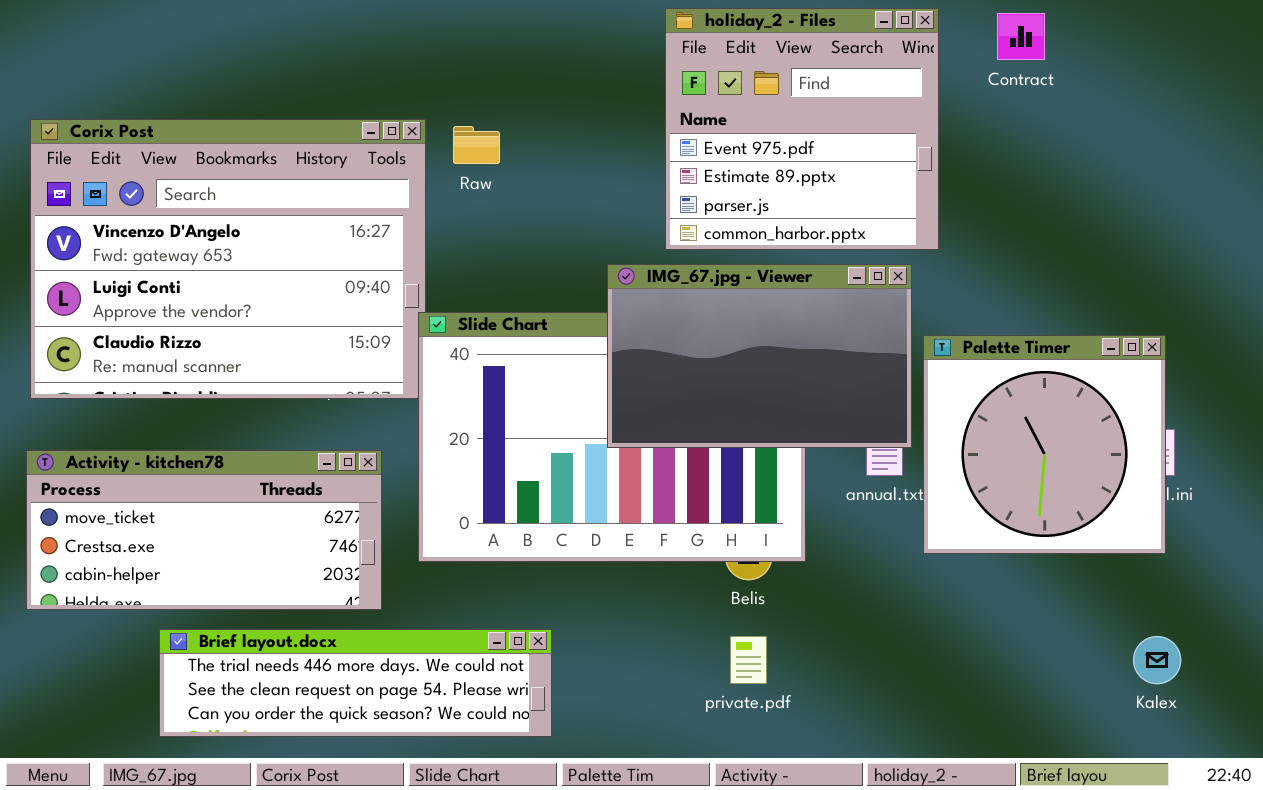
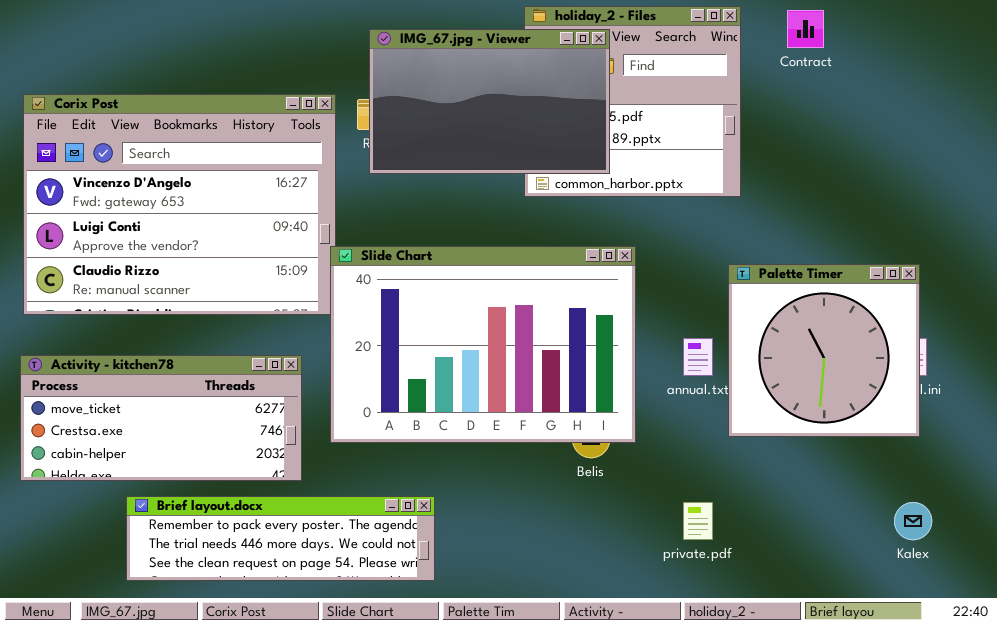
IMG_67.jpg - Viewer: [607,264,912,448] -> [369,29,610,174], moved
Brief layout.docx: [159,629,552,737] -> [126,496,435,581], scrolled up 1 row
private.pdf: [730,636,767,684] -> [683,502,713,540], moved

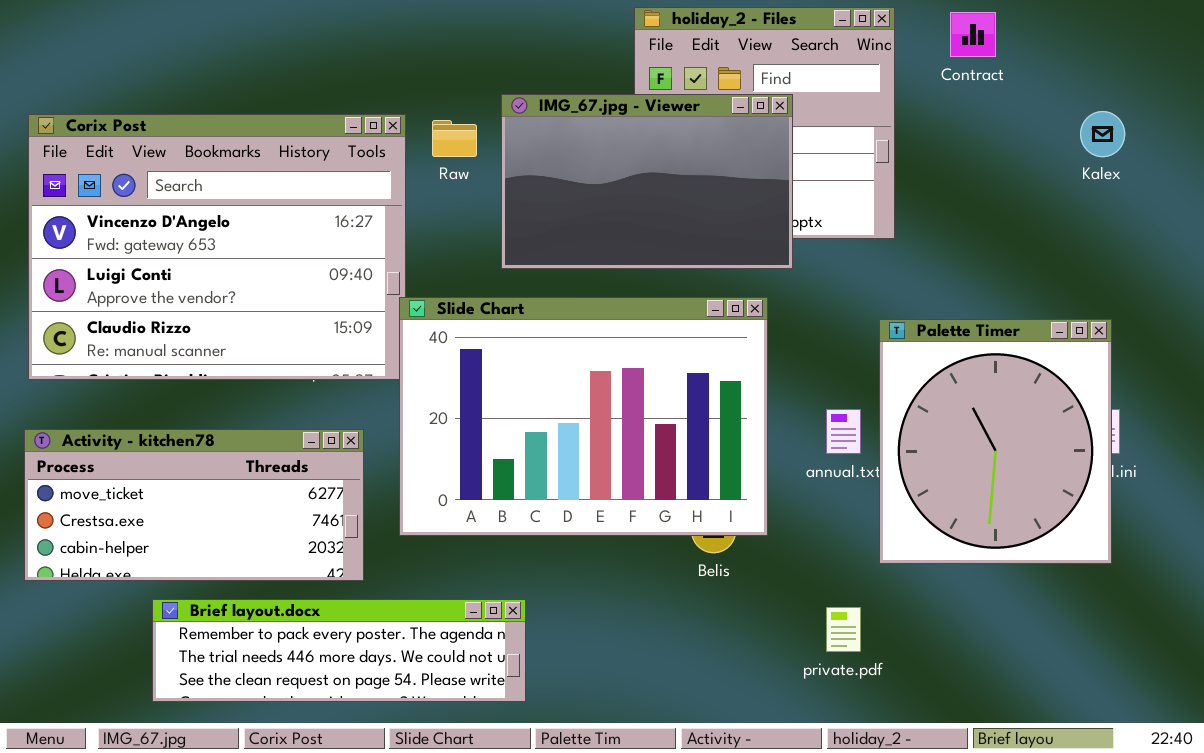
IMG_67.jpg - Viewer: [369,29,610,174] -> [501,94,793,269], moved
Palette Timer: [728,264,920,437] -> [879,319,1112,564], resized
Kalex: [894,502,932,540] -> [1080,111,1125,157], moved

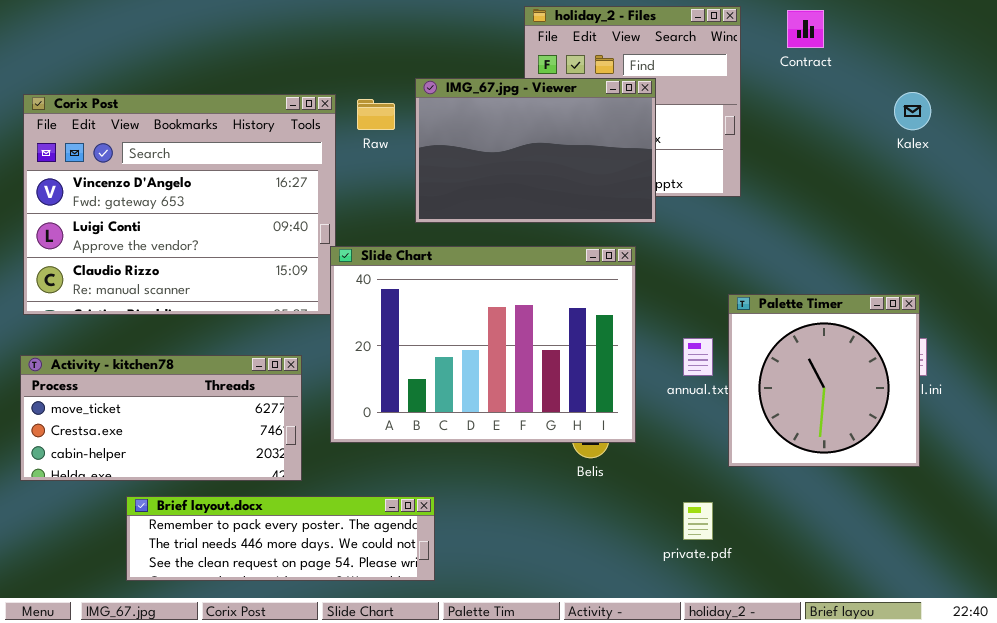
Palette Timer: [879,319,1112,564] -> [728,294,920,467], resized

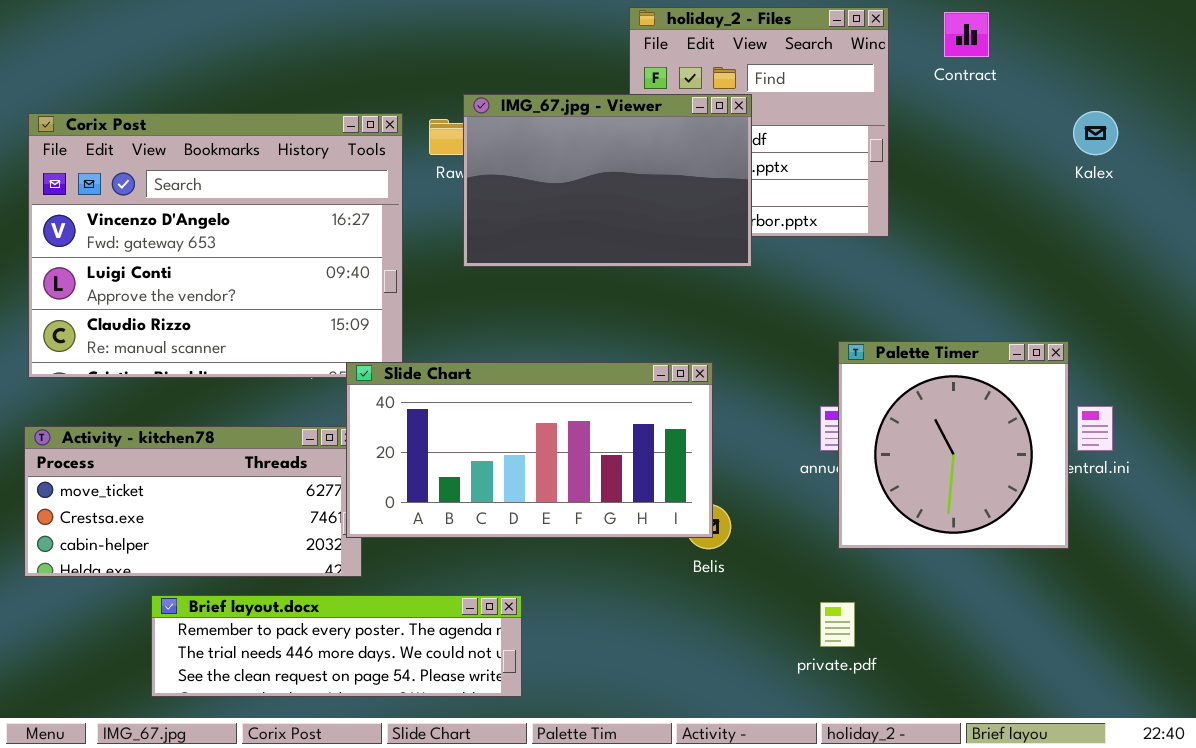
IMG_67.jpg - Viewer: [415,78,656,223] -> [463,94,752,267], moved
Slide Chart: [330,246,636,443] -> [346,362,713,538], moved, resized
Palette Timer: [728,294,920,467] -> [838,341,1069,549], moved

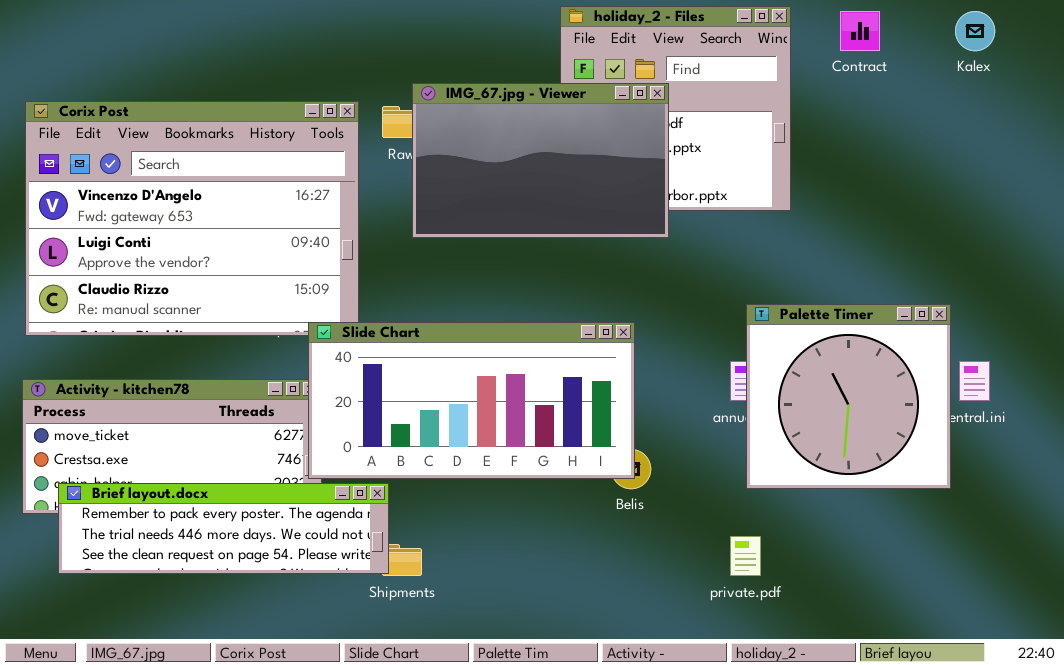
Kalex: [1073,111,1118,155] -> [955,11,995,51], moved
Brief layout.docx: [151,595,522,697] -> [58,483,389,574], moved

